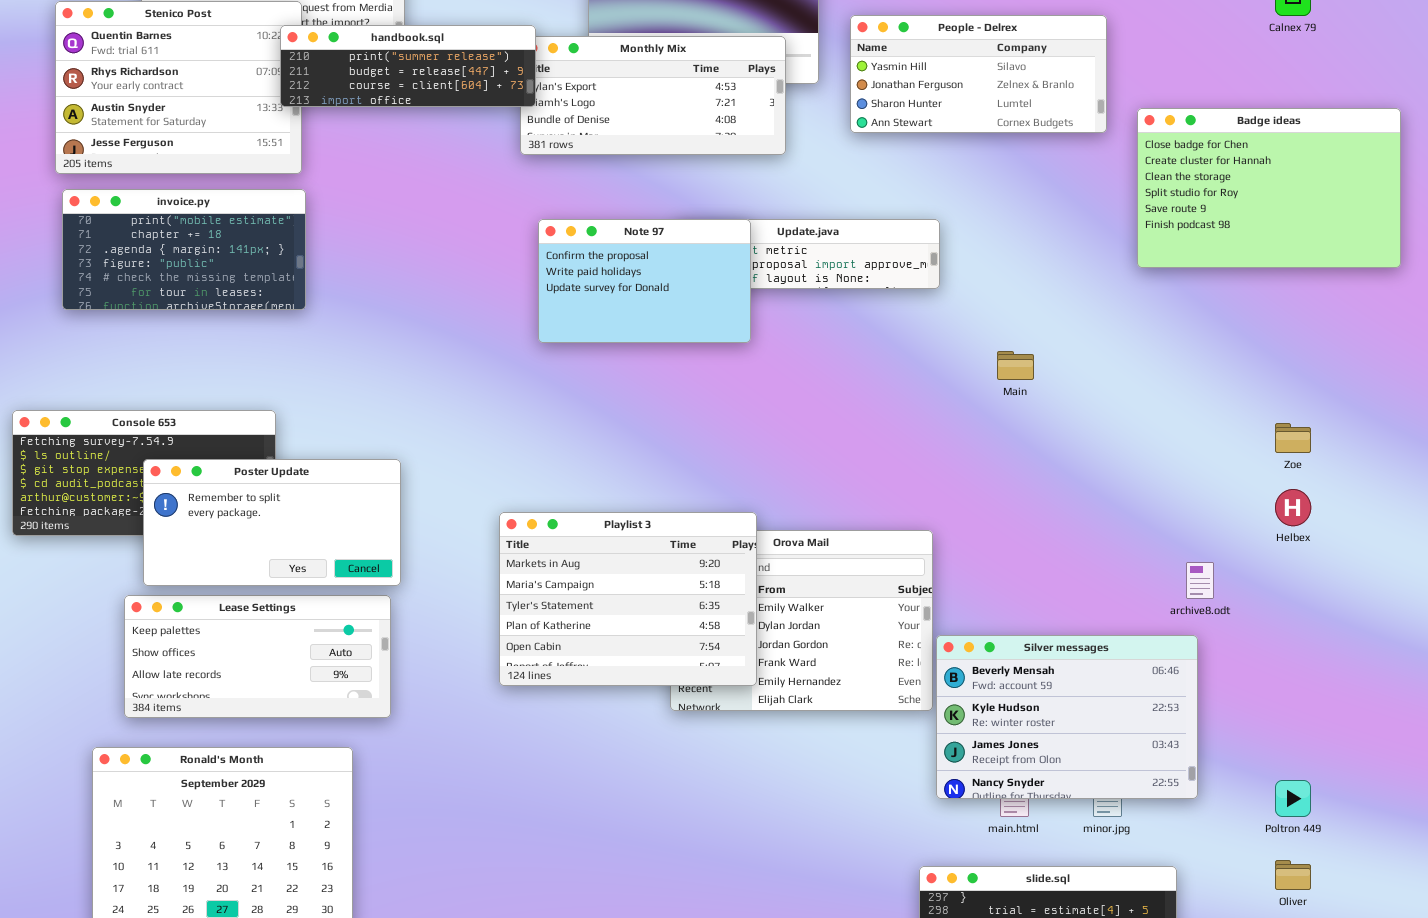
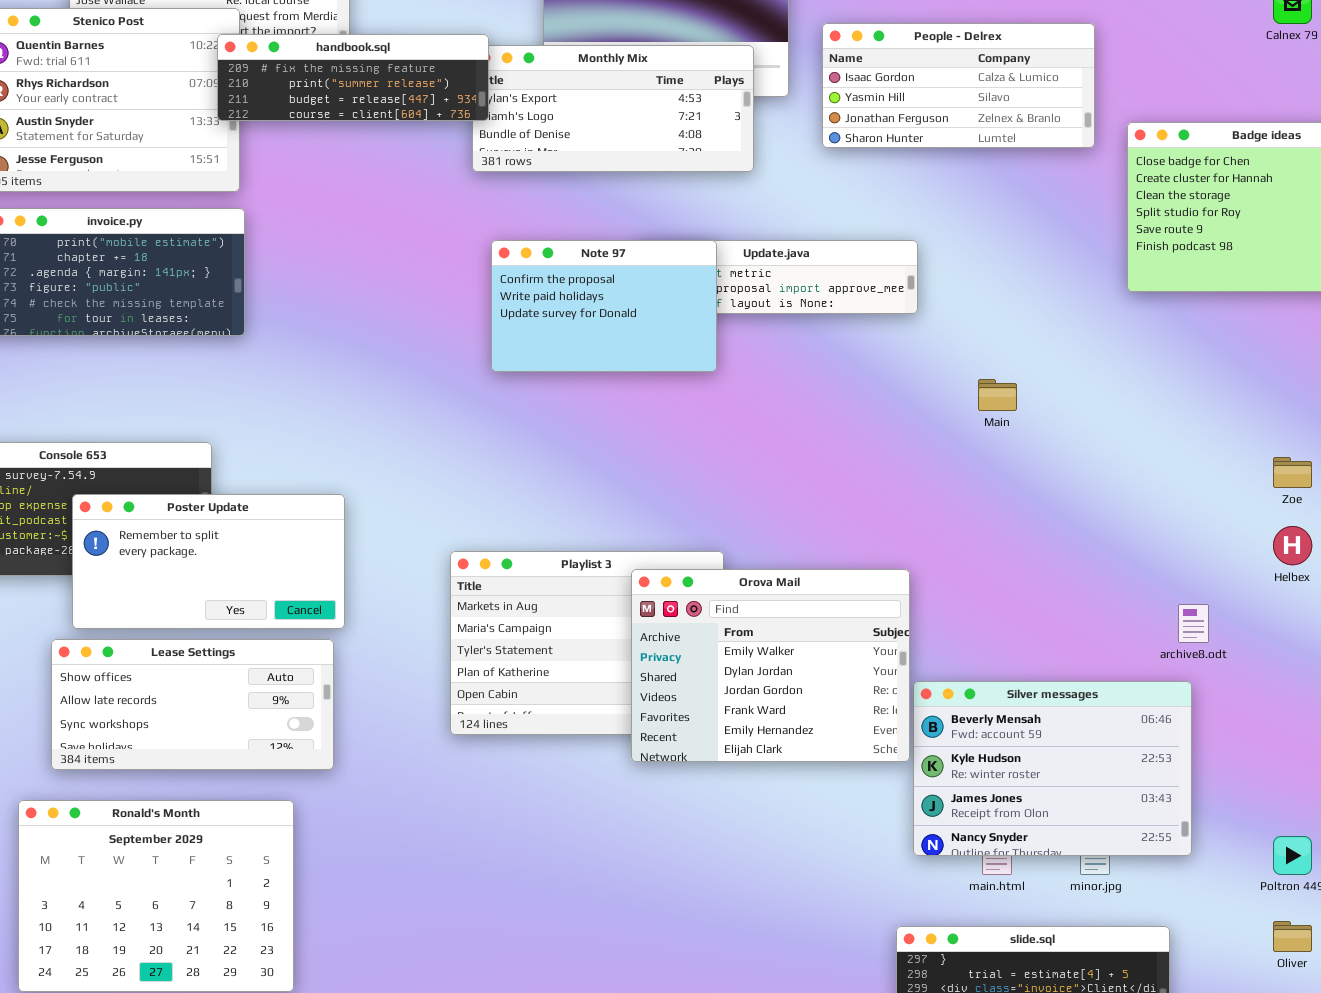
People - Delrex: [850,15,1107,133] -> [822,23,1095,148], scrolled up 1 row
handbook.sql: [280,25,536,107] -> [217,34,489,121], scrolled up 1 row
Orova Mail: [670,530,933,711] -> [631,569,910,762], raised
Lease Settings: [124,595,391,718] -> [51,639,334,770], scrolled down 1 row

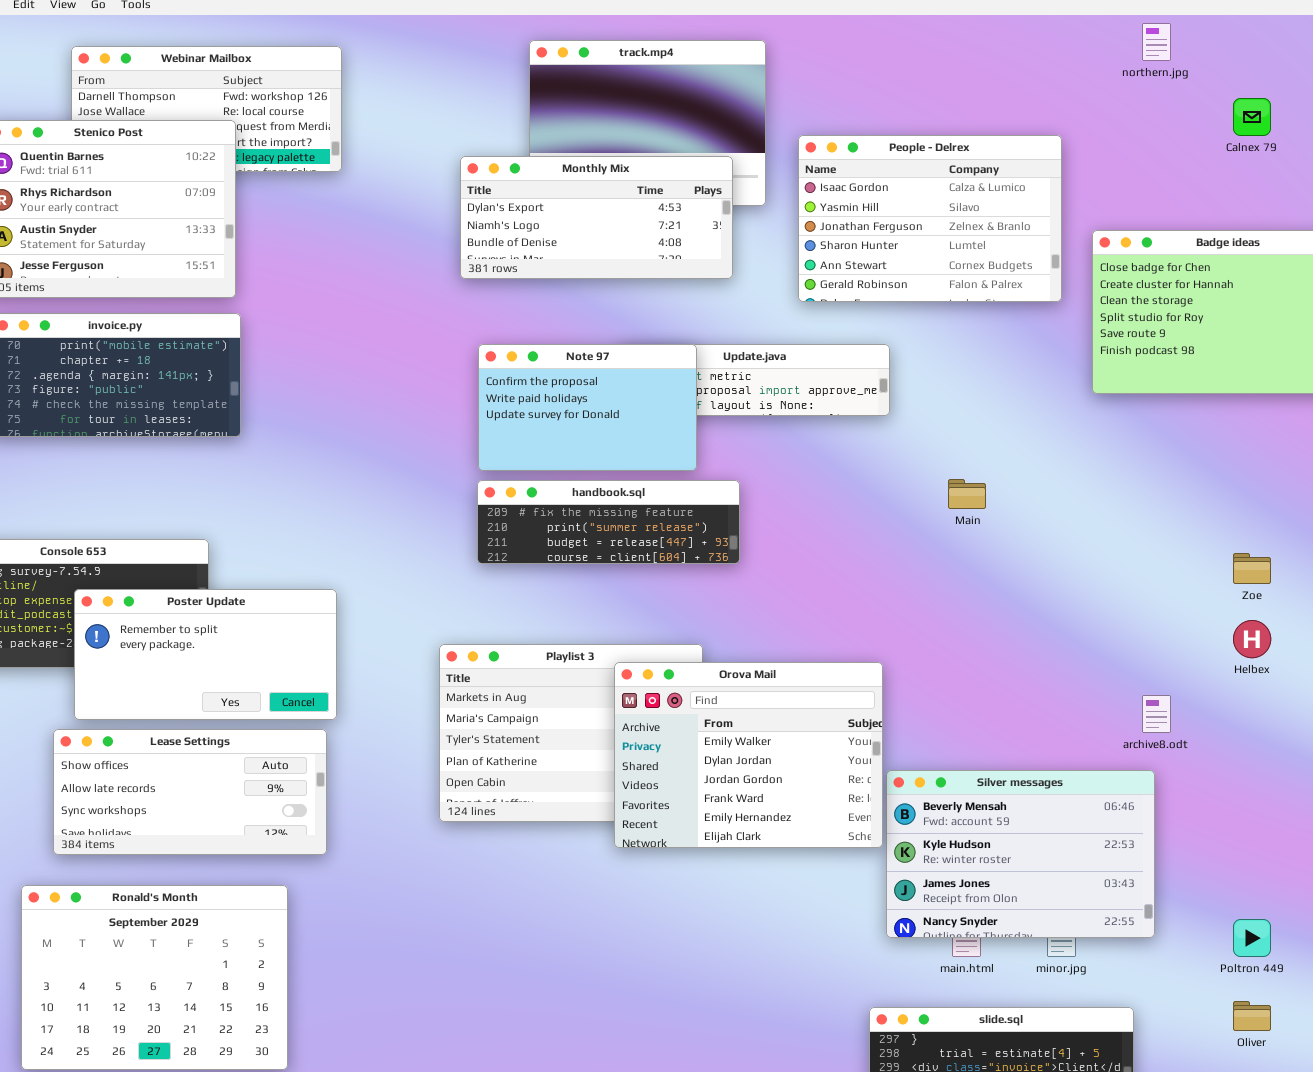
People - Delrex: [822,23,1095,148] -> [798,135,1062,302], resized
handbook.sql: [217,34,489,121] -> [477,480,740,564], moved

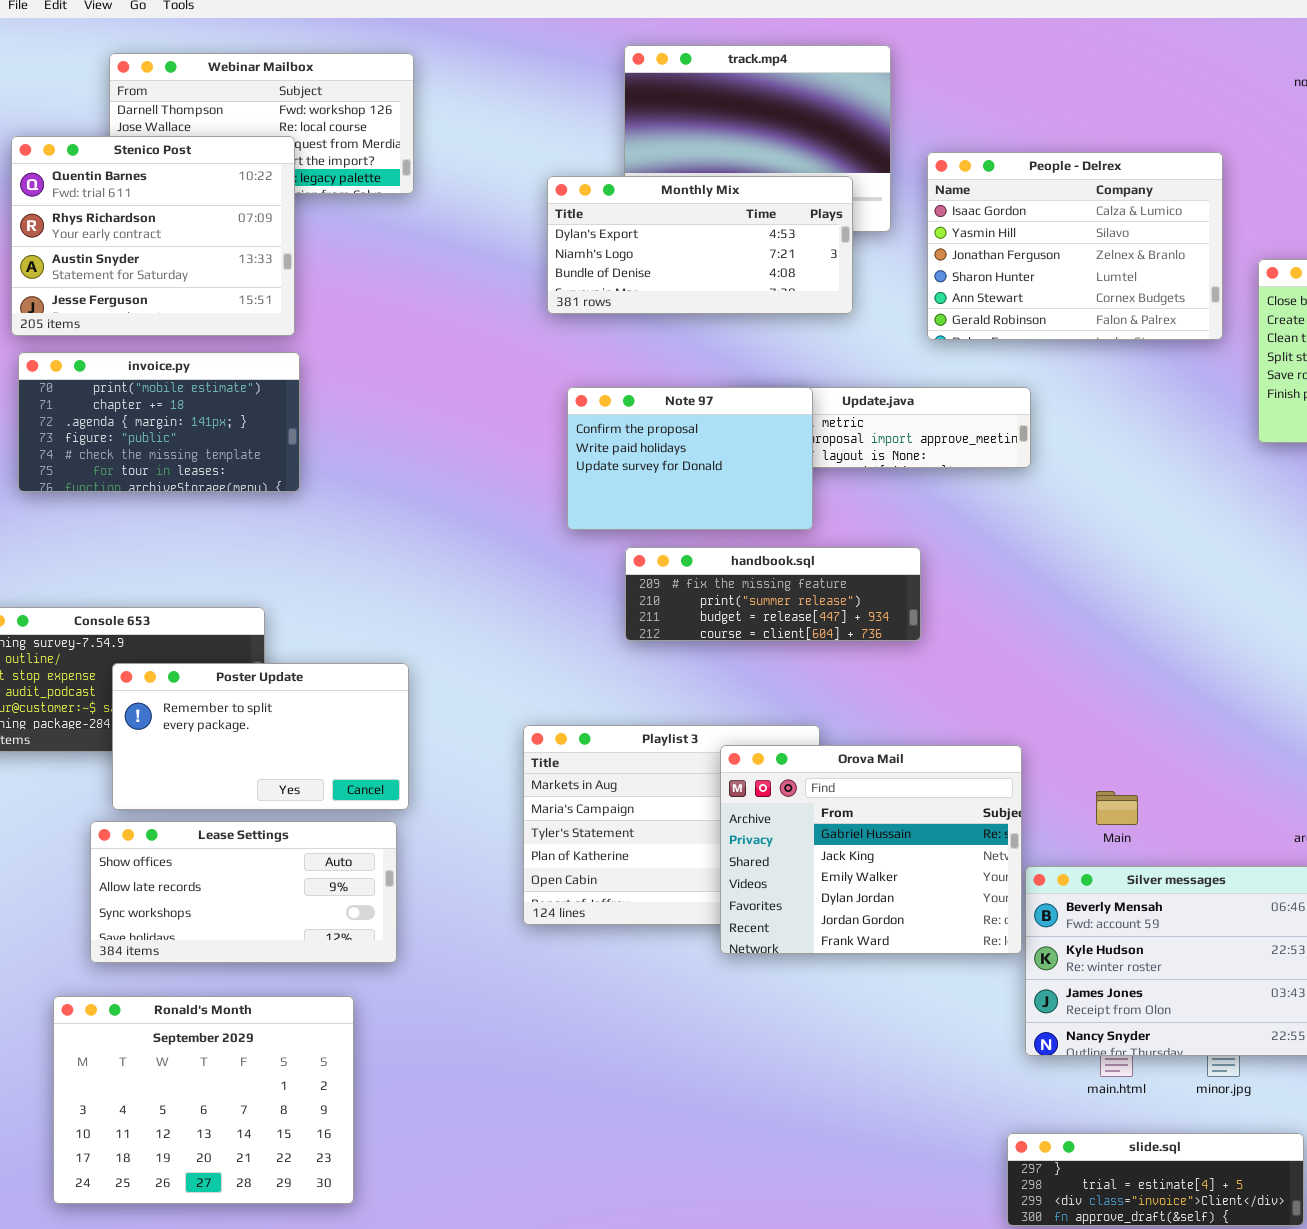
Main: [948,479,986,509] -> [1096,791,1138,825], moved
handbook.sql: [477,480,740,564] -> [625,547,921,641], moved
Orova Mail: [614,662,883,848] -> [720,745,1022,954], scrolled up 2 rows

